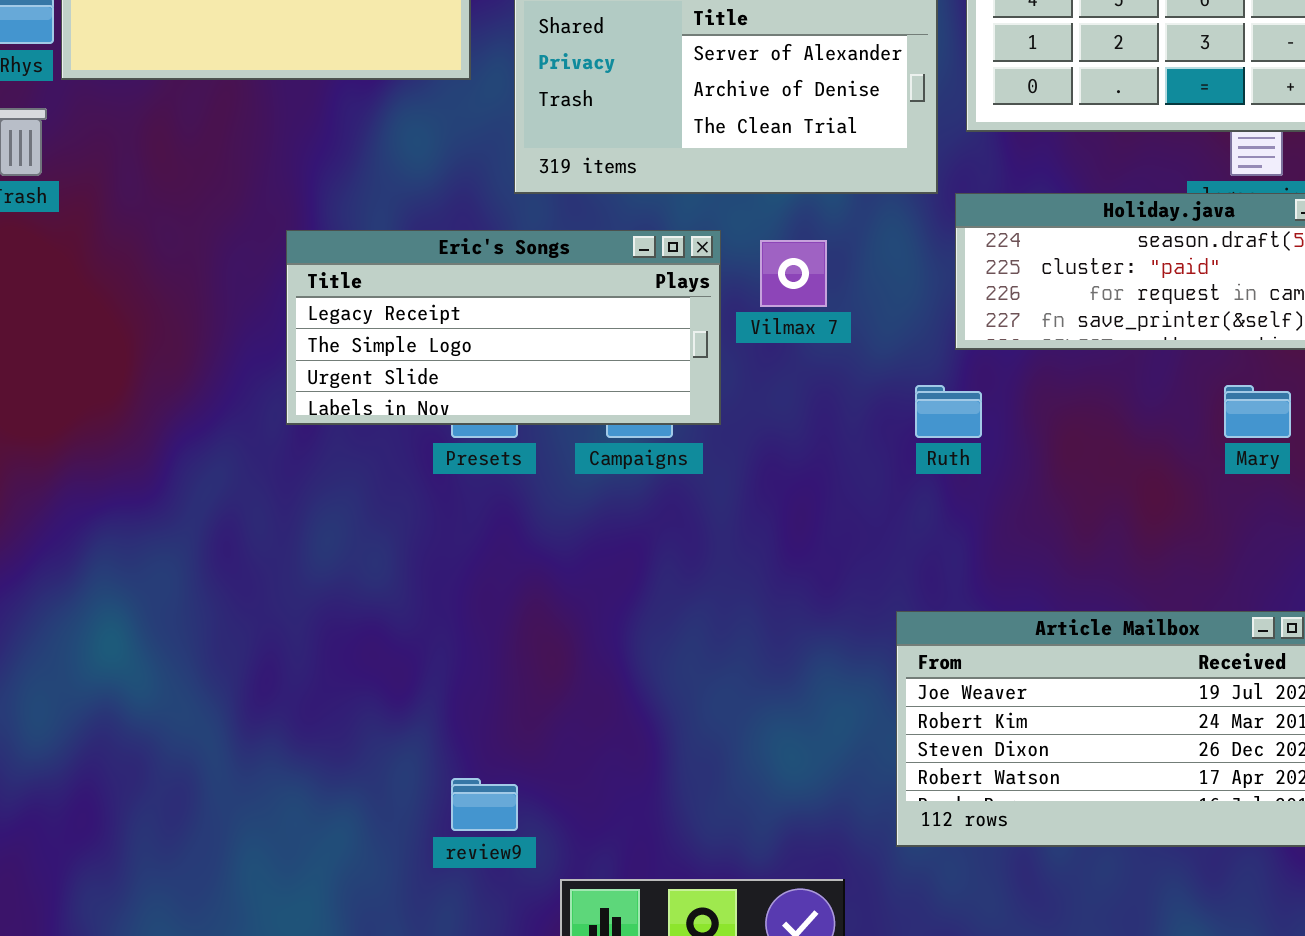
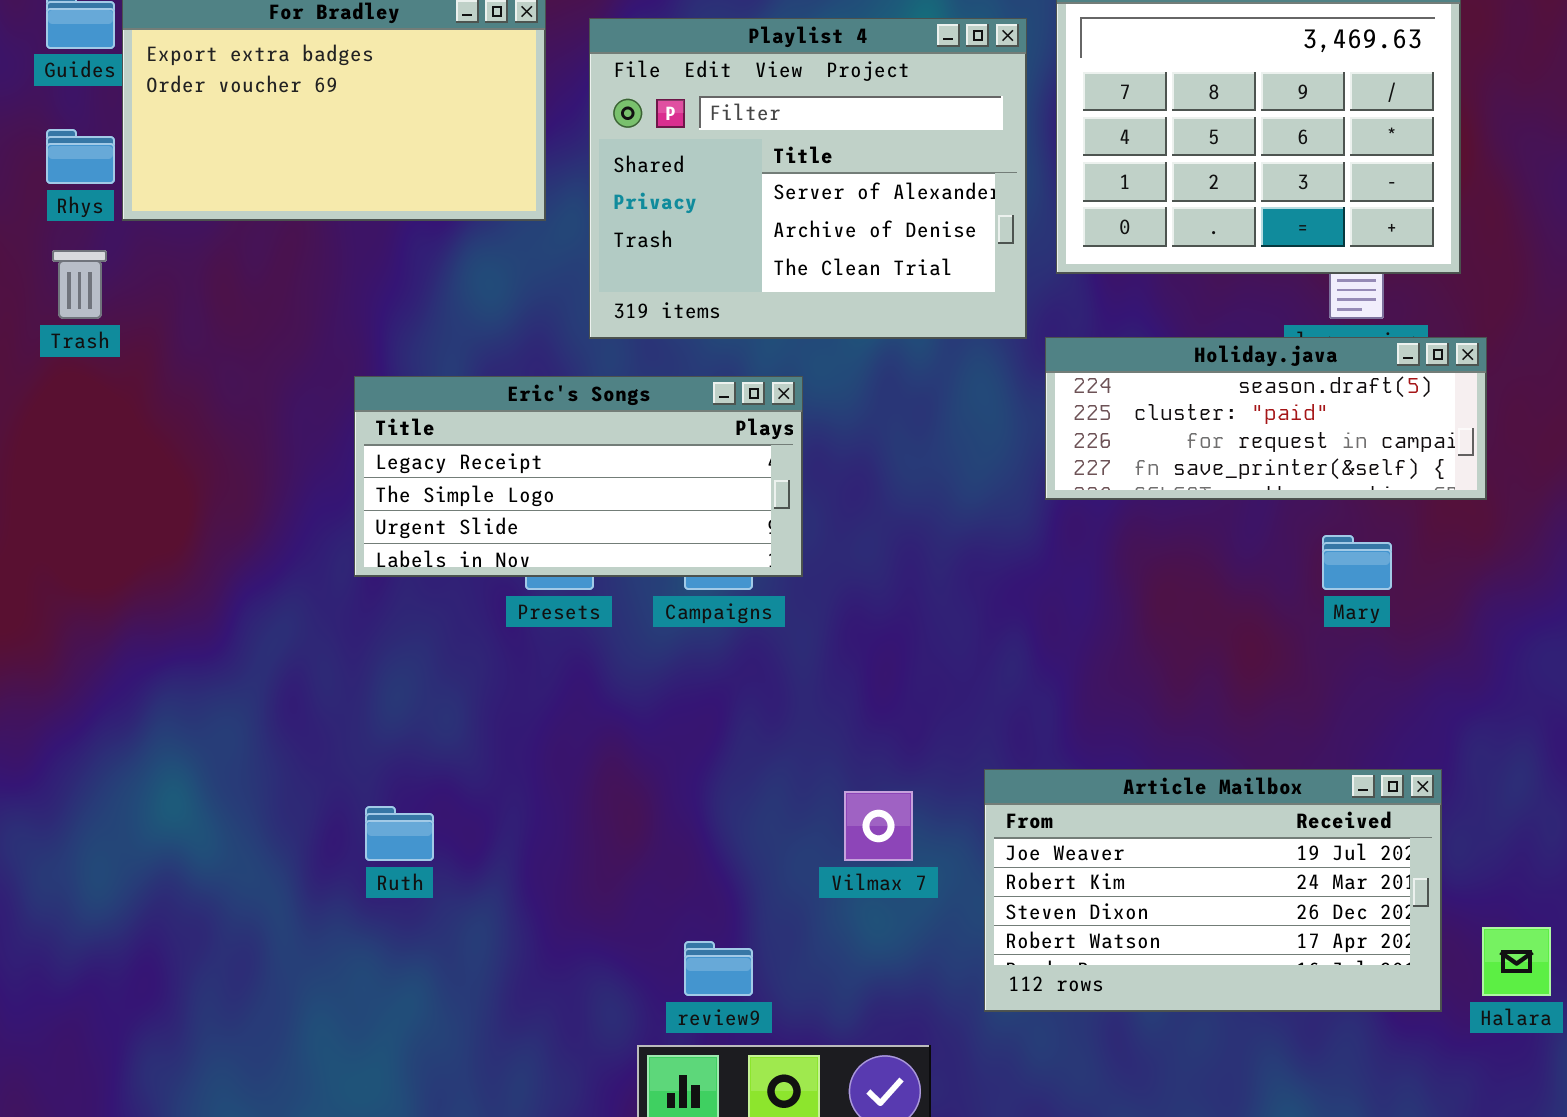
Vilmax 7: [760,240,827,307] -> [844,791,913,861], moved
Ruth: [915,385,982,438] -> [365,806,434,861], moved
review9: [451,778,518,831] -> [684,941,753,996], moved

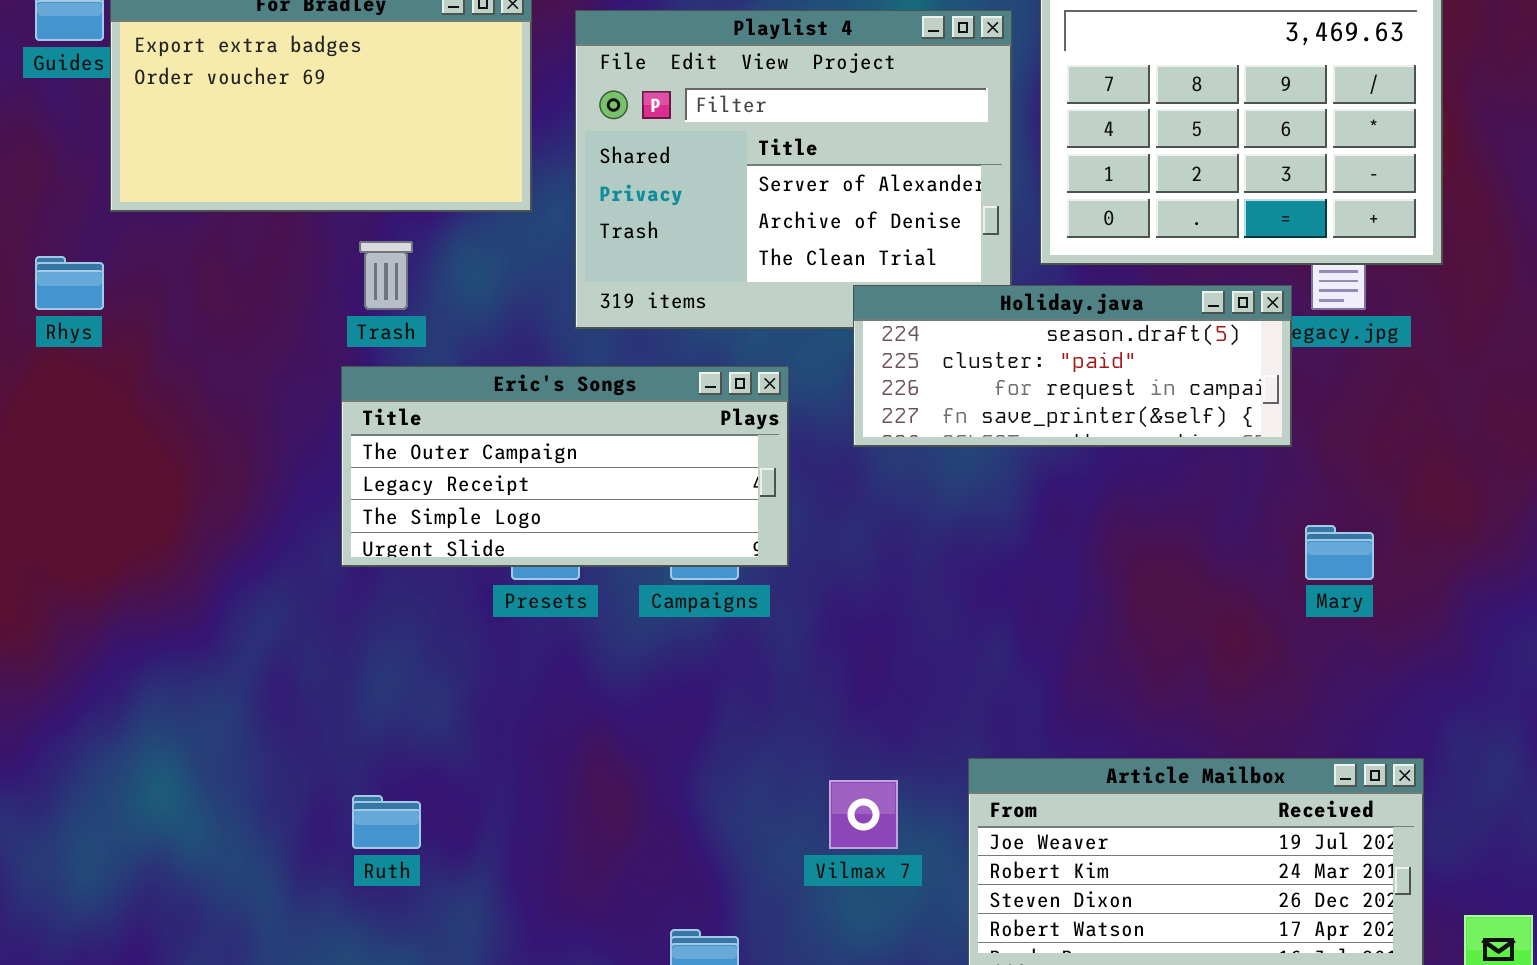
Rhys: [46,129,115,184] -> [35,256,104,310], moved
Trash: [52,250,107,319] -> [359,241,413,310], moved
Holiday.java: [1045,337,1487,500] -> [853,285,1292,447], moved
Eric's Songs: [354,376,803,577] -> [341,366,789,567], scrolled up 1 row

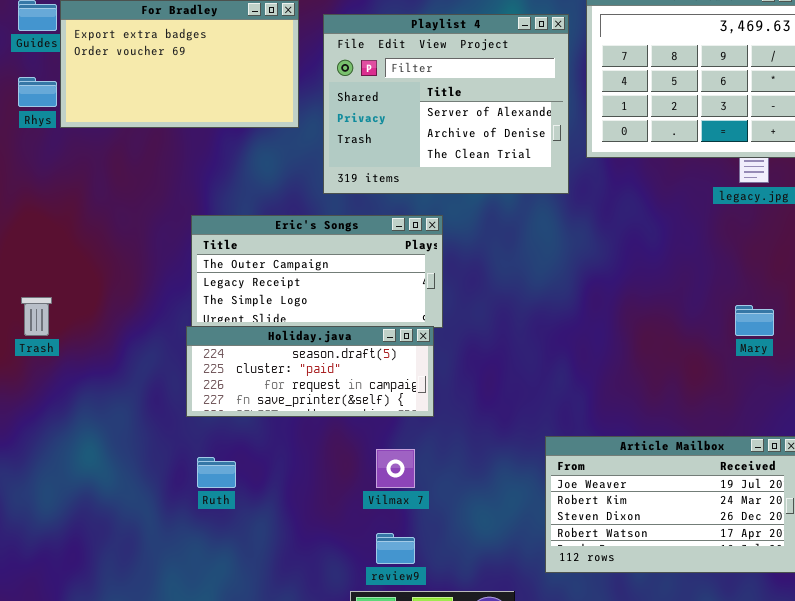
Trash: [359,241,413,310] -> [21,297,52,336], moved
Rhys: [35,256,104,310] -> [18,77,57,107], moved
Holiday.java: [853,285,1292,447] -> [186,326,434,417], moved
Vilmax 7: [829,780,898,849] -> [376,449,415,488], moved

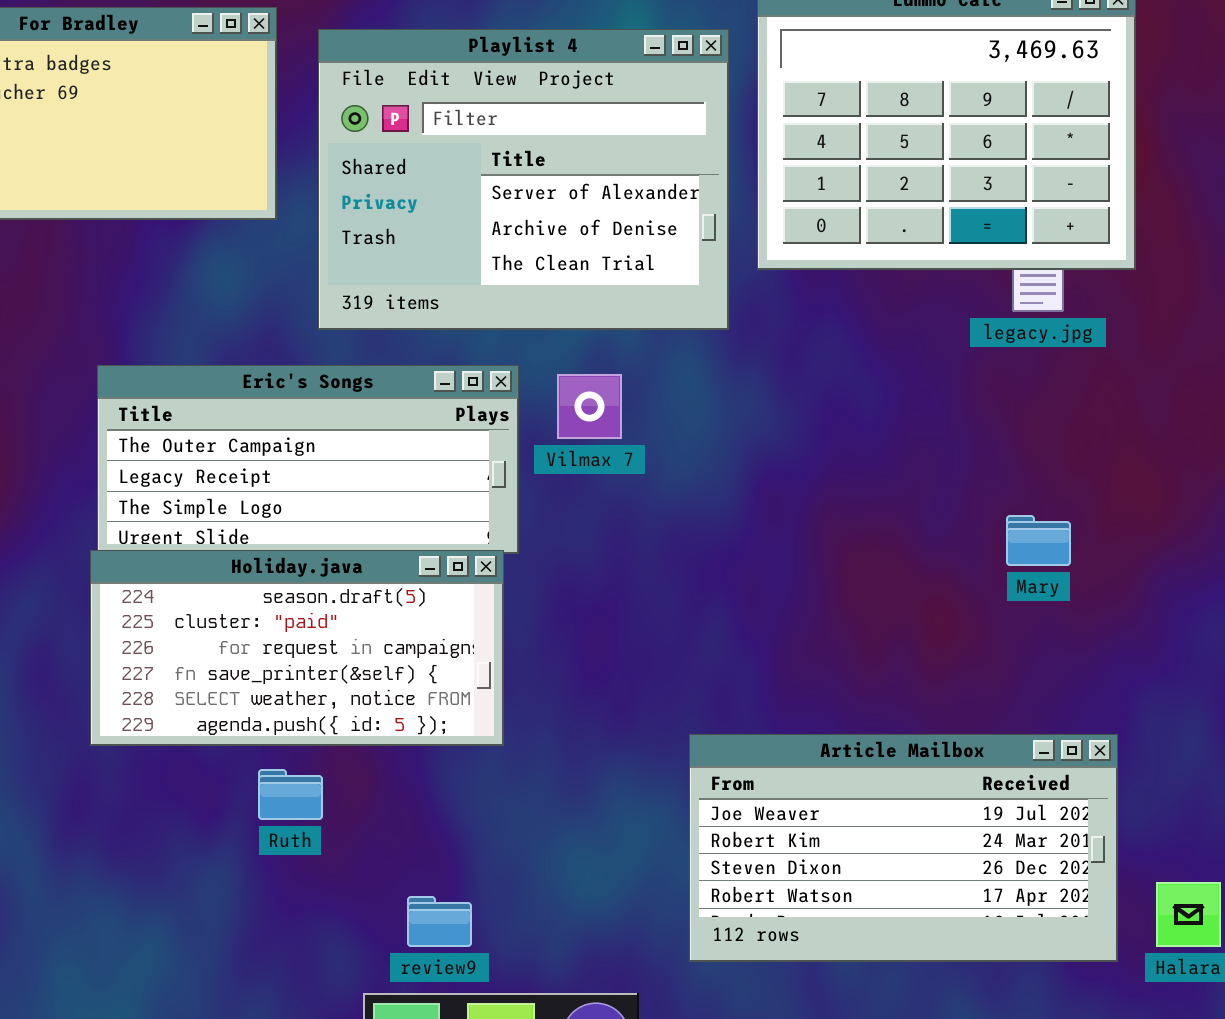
Holiday.java: [186,326,434,417] -> [90,550,504,746], resized
Vilmax 7: [376,449,415,488] -> [557,374,622,439], moved
Ruth: [197,457,236,488] -> [258,769,323,820], moved

